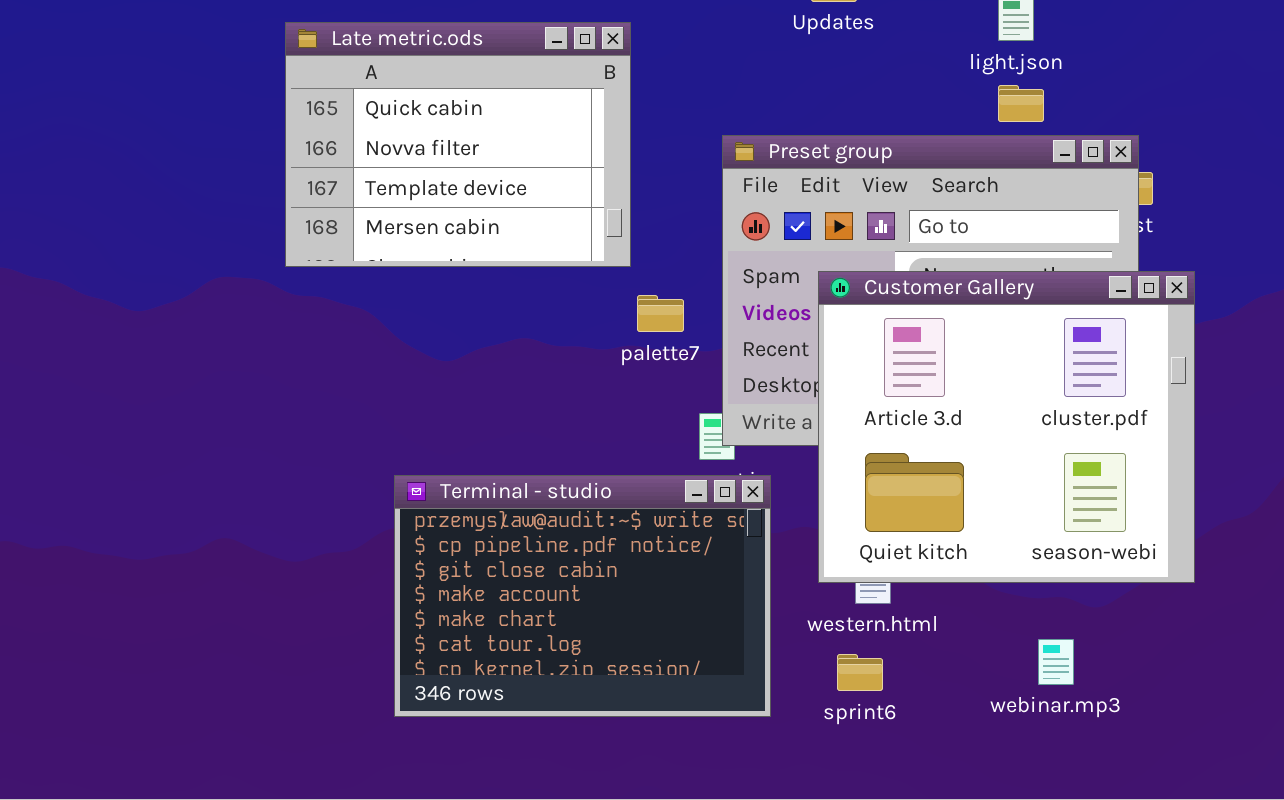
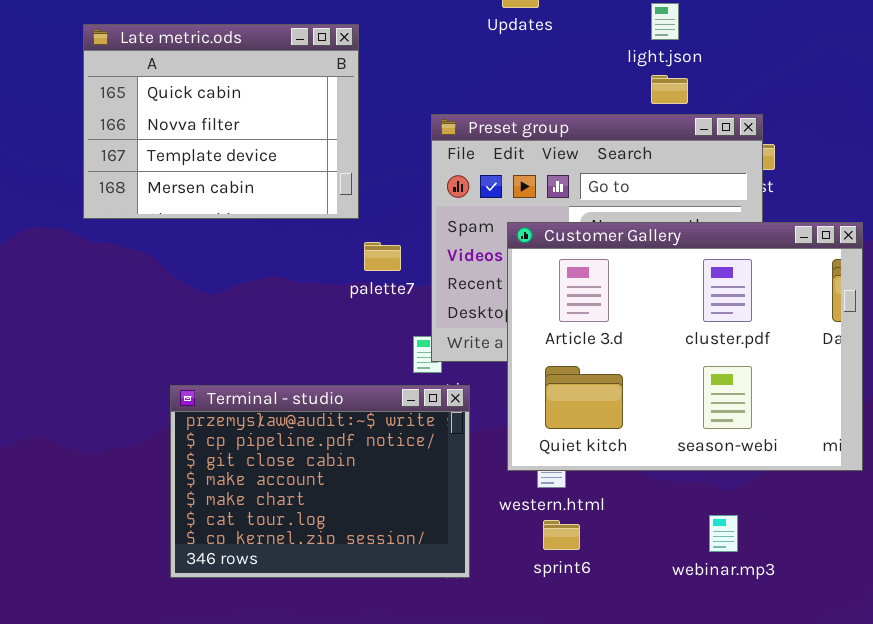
Customer Gallery: [818,271,1195,583] -> [507,222,863,471], resized
webinar.mp3: [1038,639,1074,685] -> [709,515,738,552], moved
sprint6: [837,654,883,691] -> [543,520,580,550], moved

